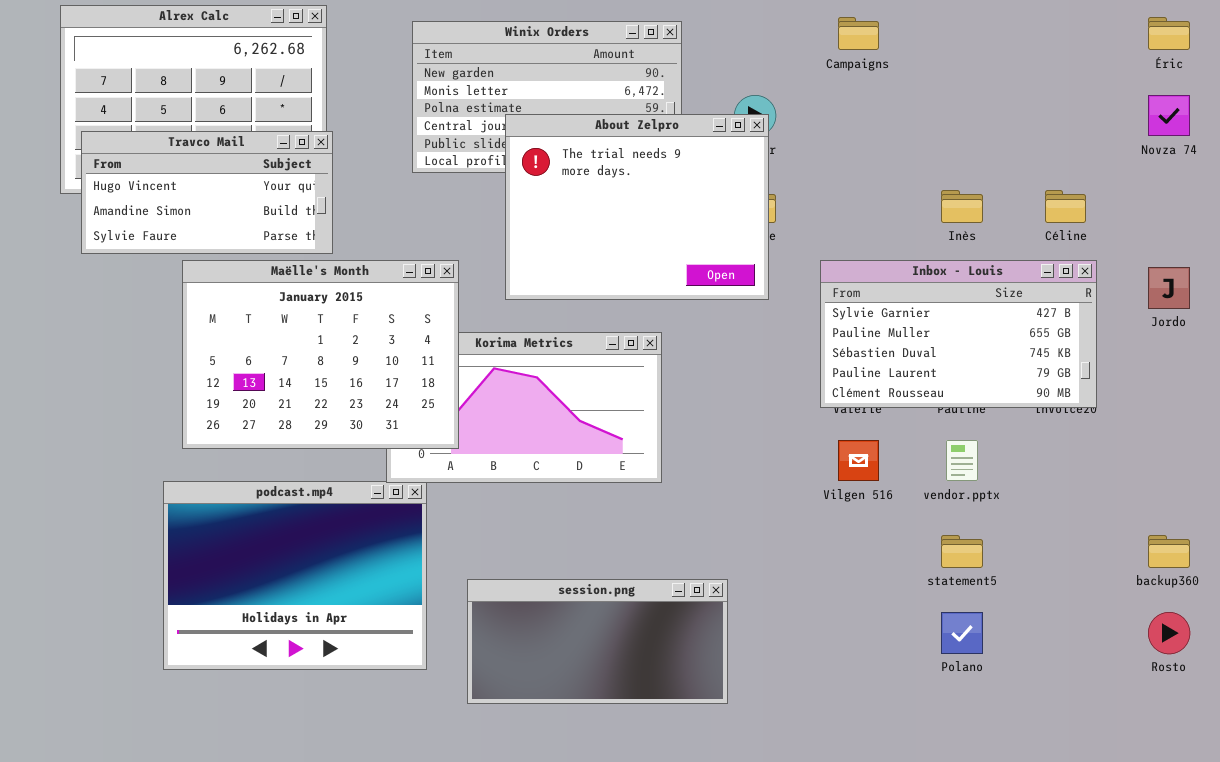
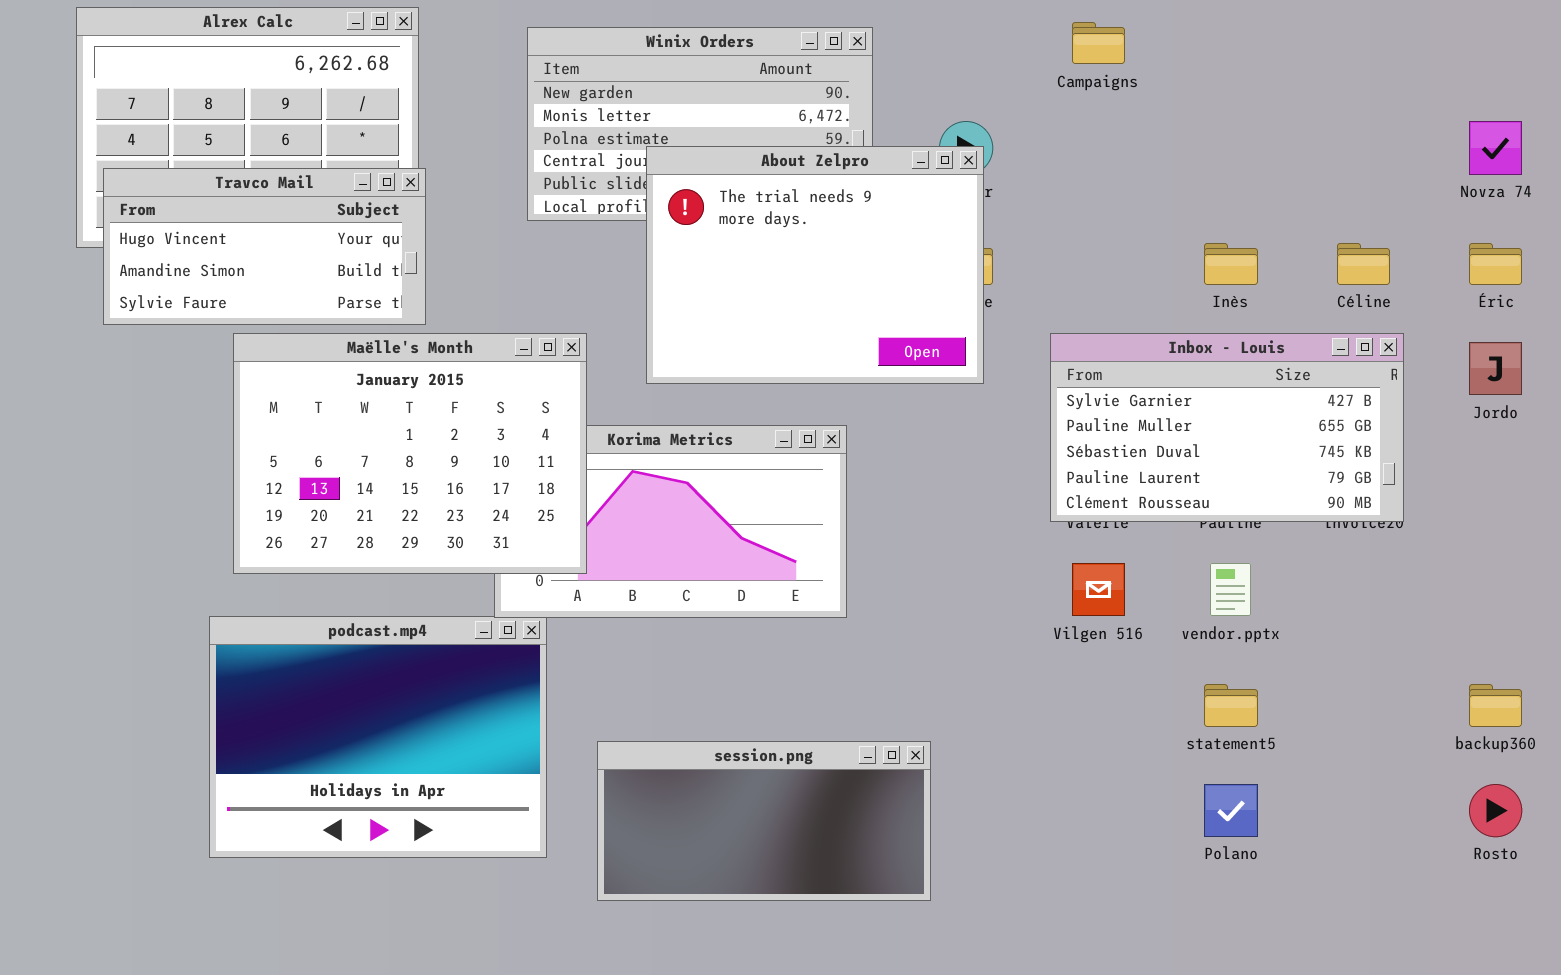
Éric: [1148,17,1190,50] -> [1469,243,1522,285], moved

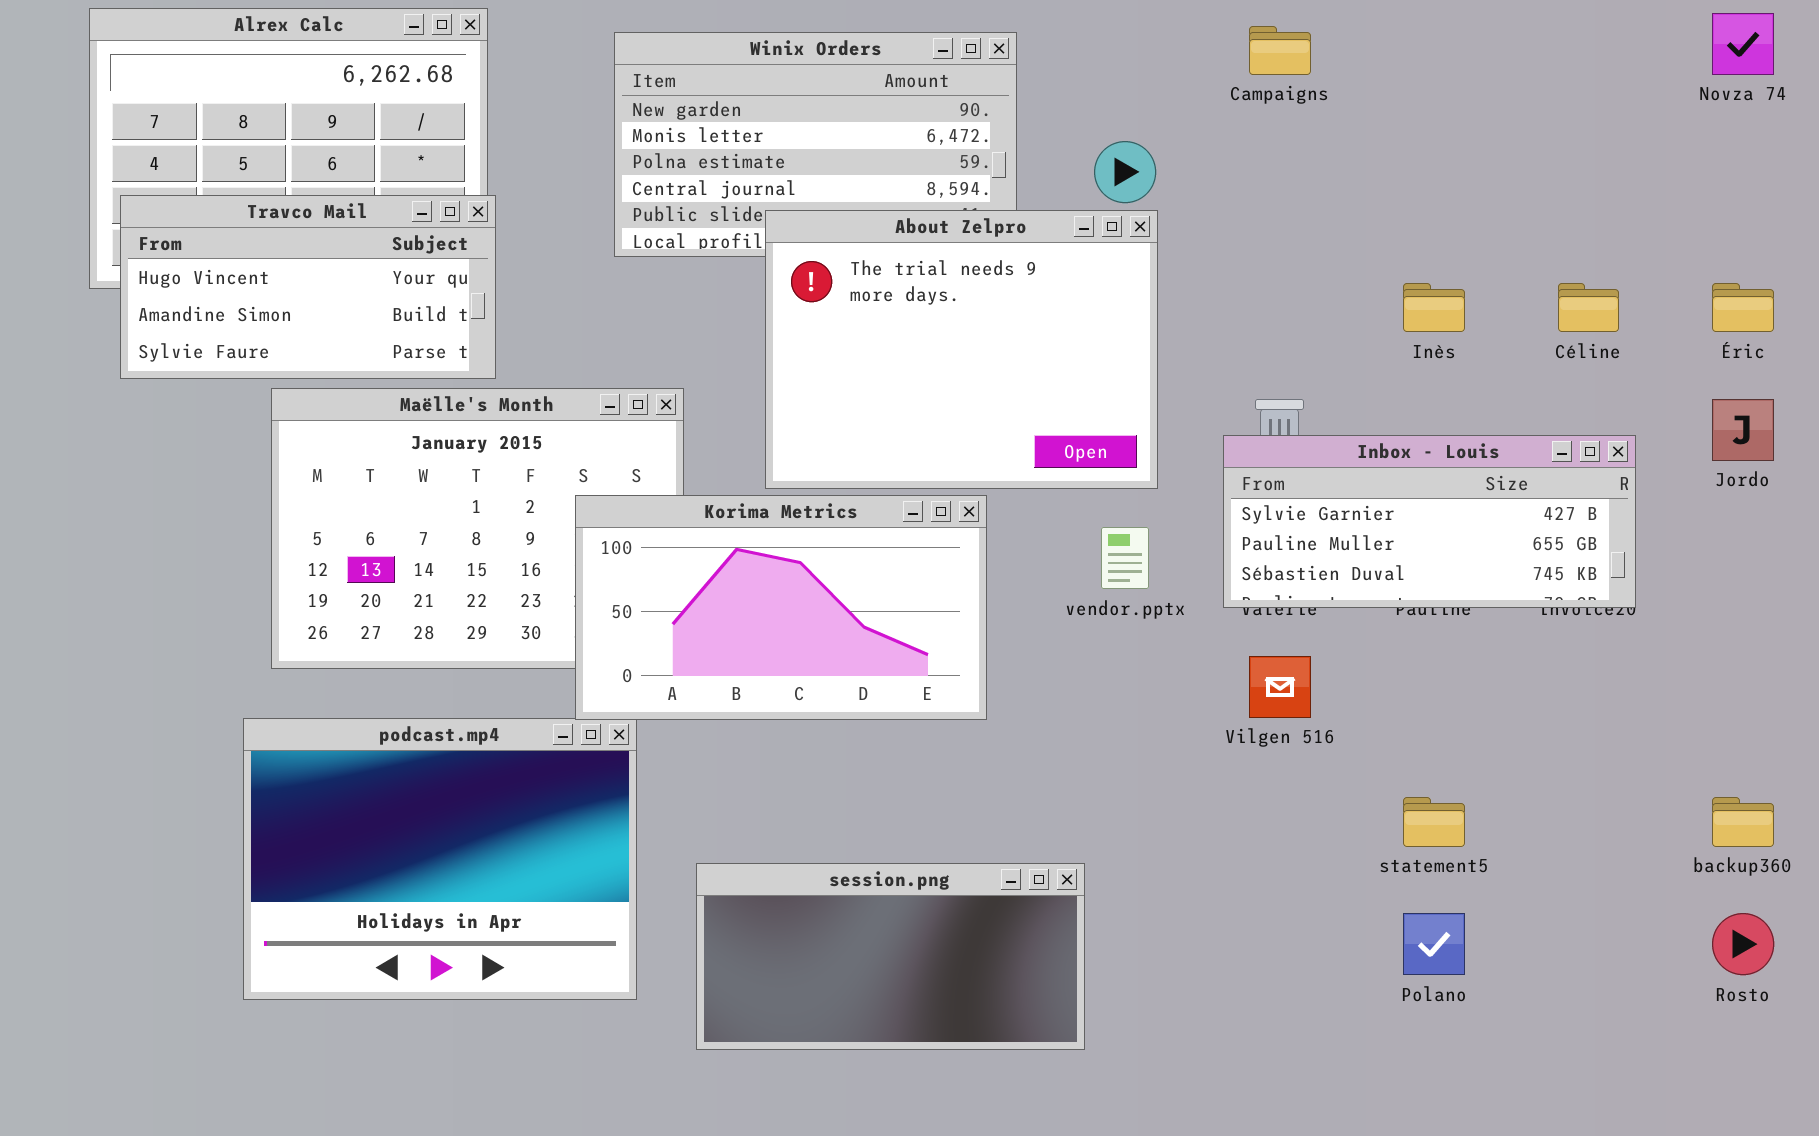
Novza 74: [1469,121,1522,175] -> [1712,13,1774,75], moved
About Zelpro: [646,146,984,384] -> [765,210,1158,489], moved
Inbox - Louis: [1050,333,1404,522] -> [1223,435,1636,608], resized
Korima Metrics: [494,425,847,618] -> [575,495,987,720], raised
vendor.pptx: [1210,563,1251,616] -> [1101,527,1149,589], moved

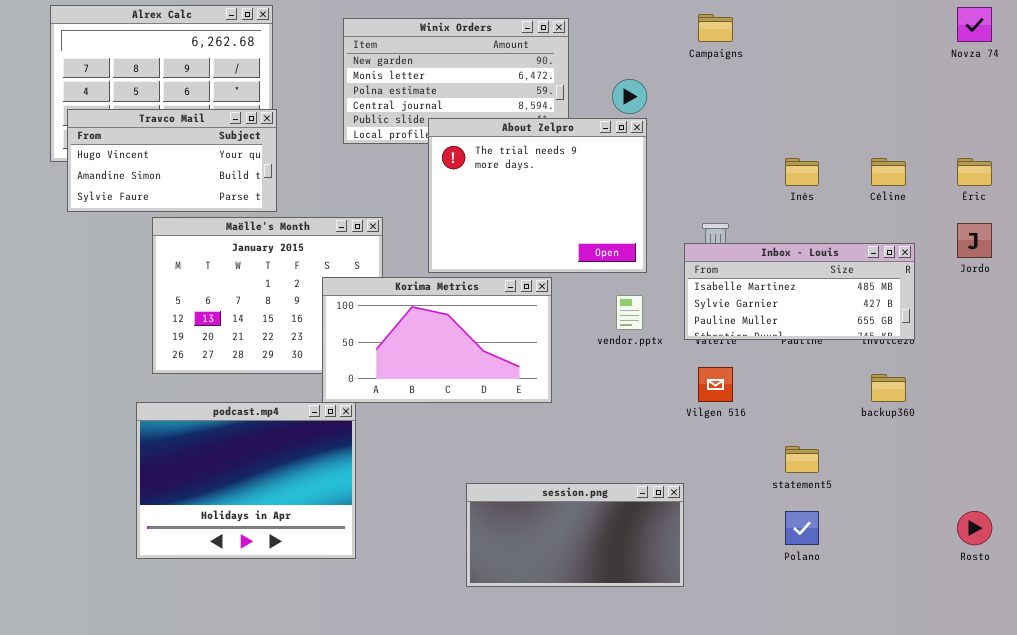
Inbox - Louis: [1223,435,1636,608] -> [684,243,915,340], scrolled up 1 row
backup360: [1712,797,1774,847] -> [871,374,906,402], moved
session.png: [696,863,1085,1050] -> [466,483,684,587], moved

